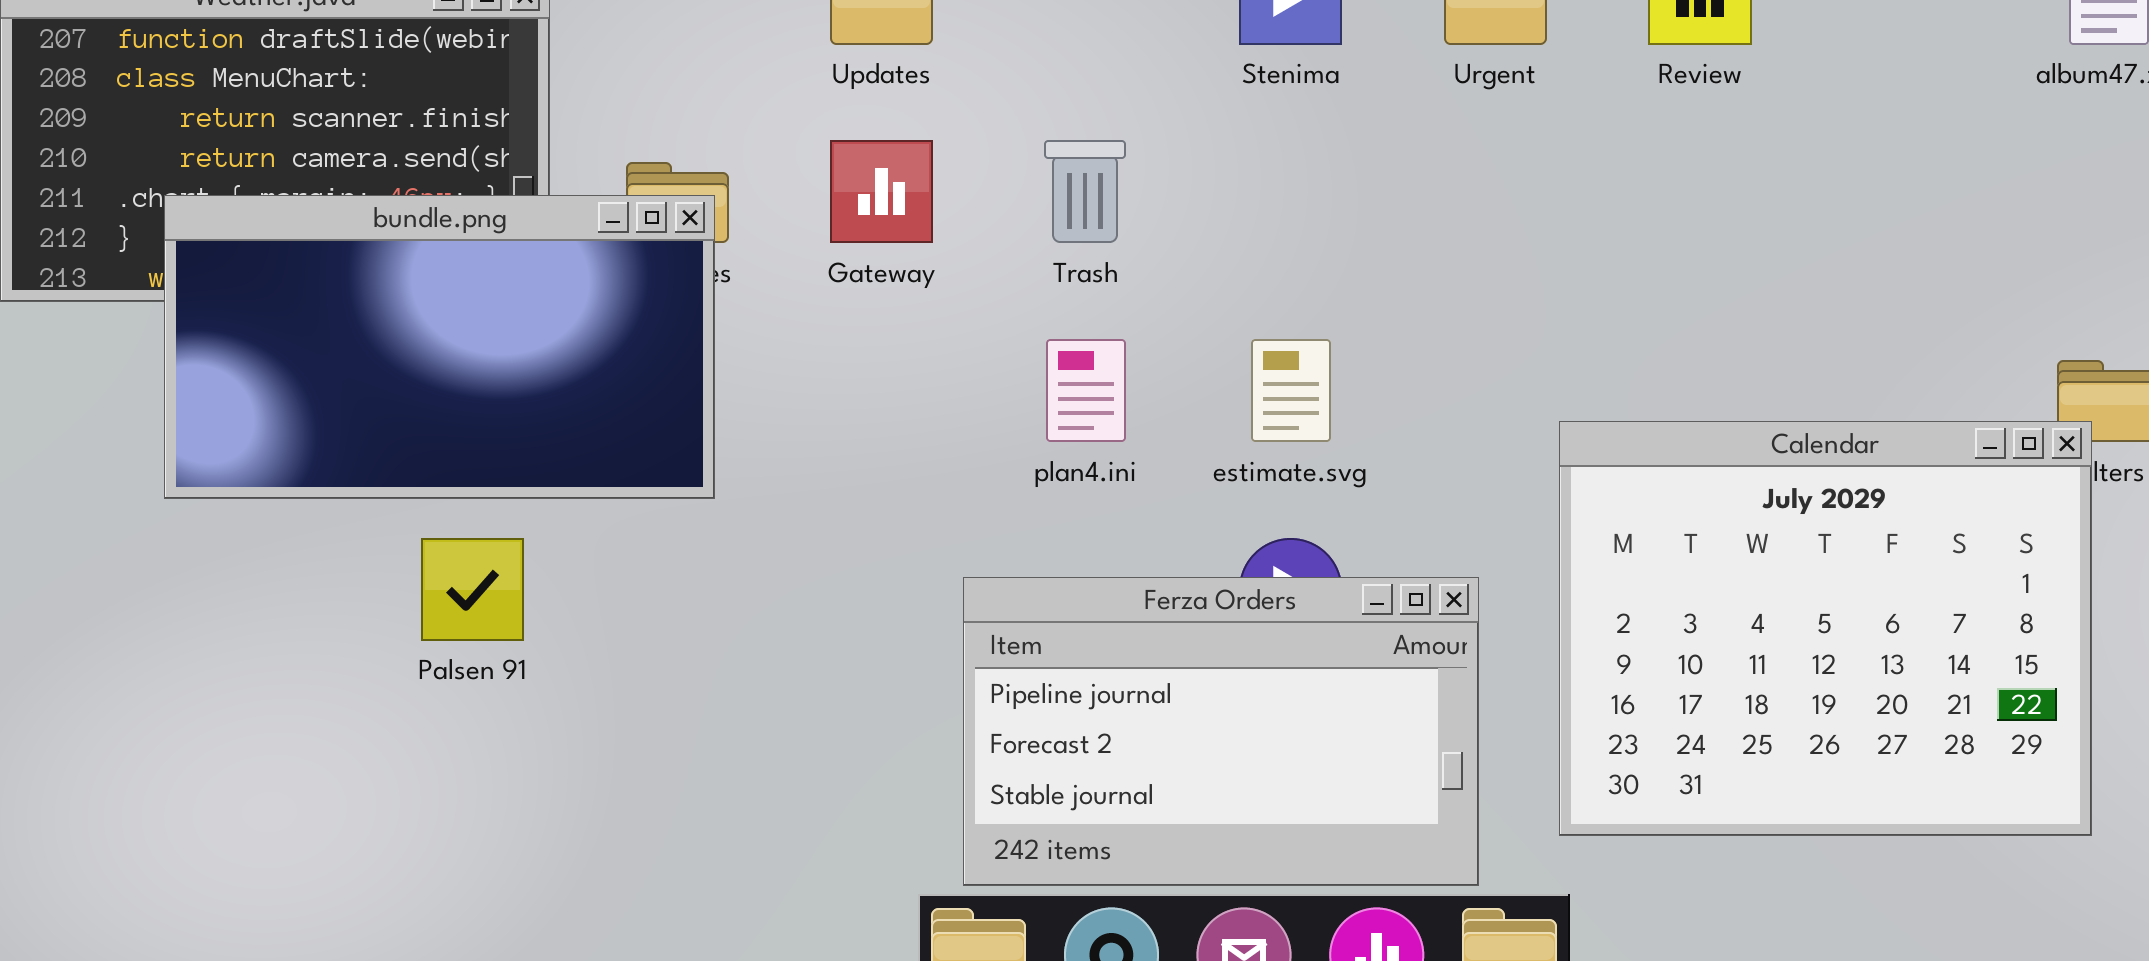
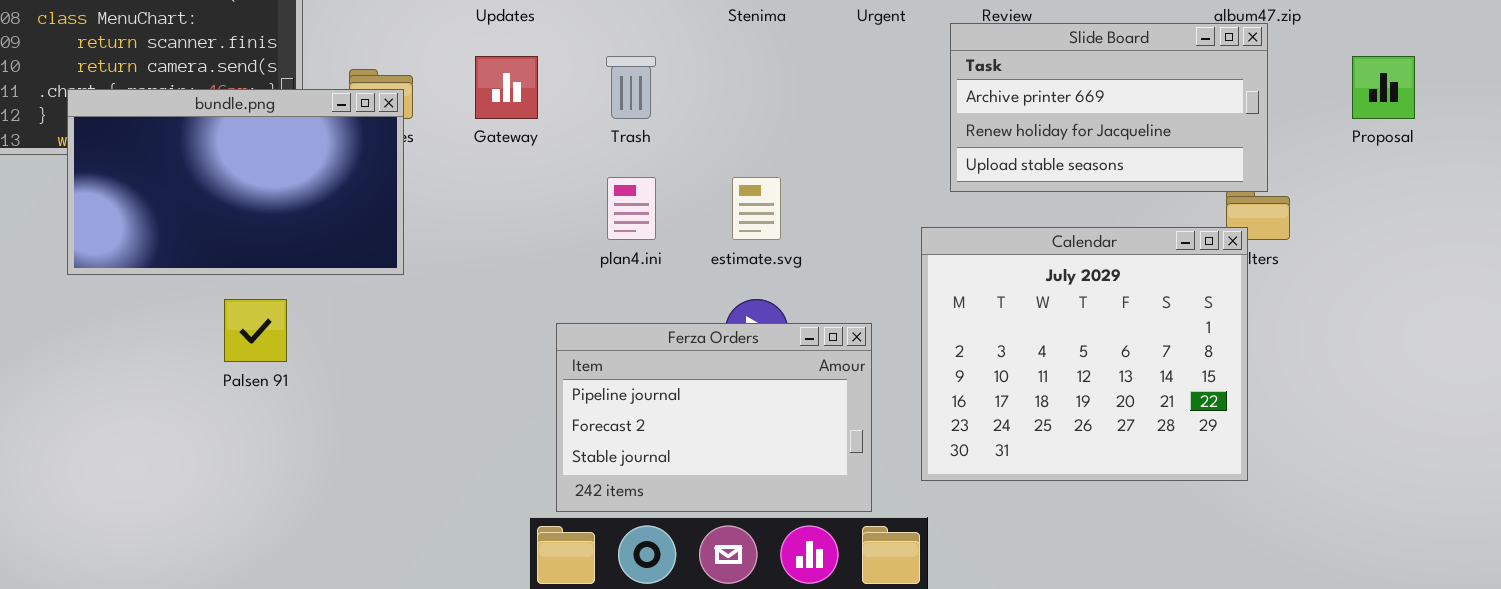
Slide Board: none -> [950,23,1268,192], opened

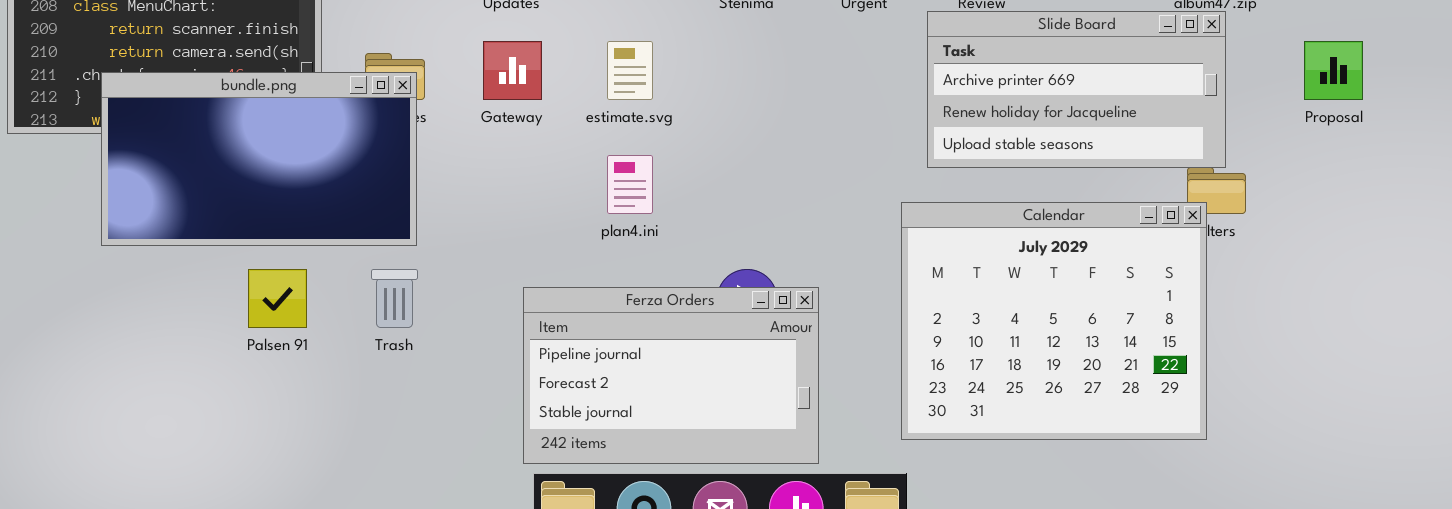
Trash: [606,56,656,119] -> [371,269,418,328], moved
estimate.svg: [732,177,781,240] -> [607,41,653,100], moved
Ferza Orders: [556,323,872,512] -> [523,287,819,464], moved

